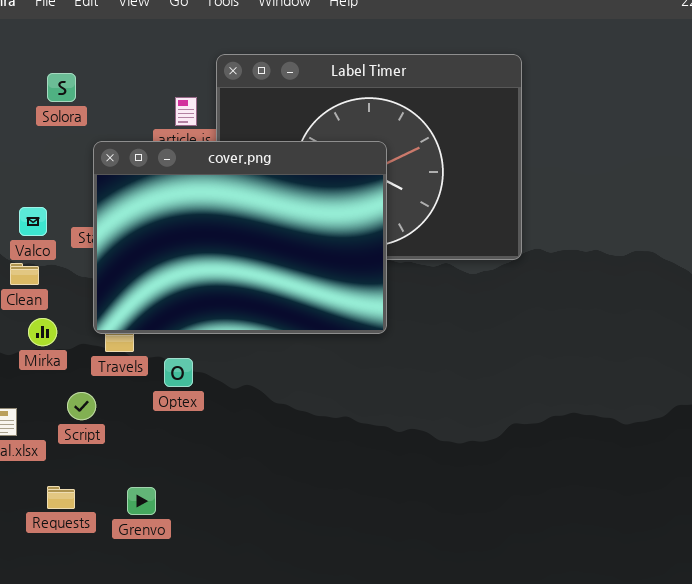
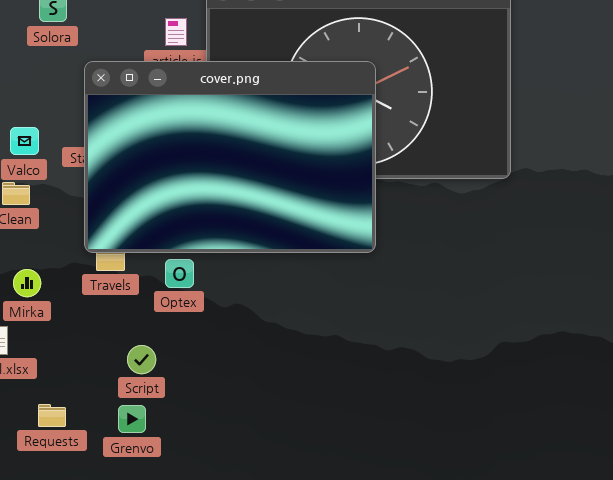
Mirka: [28,318,57,346] -> [13,269,41,297], moved
Optex: [164,358,193,387] -> [165,259,194,288], moved
Script: [67,392,96,420] -> [127,345,156,374], moved

